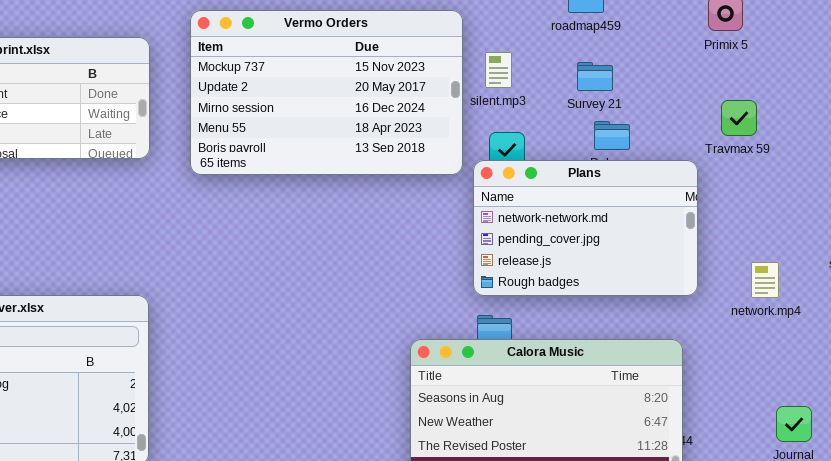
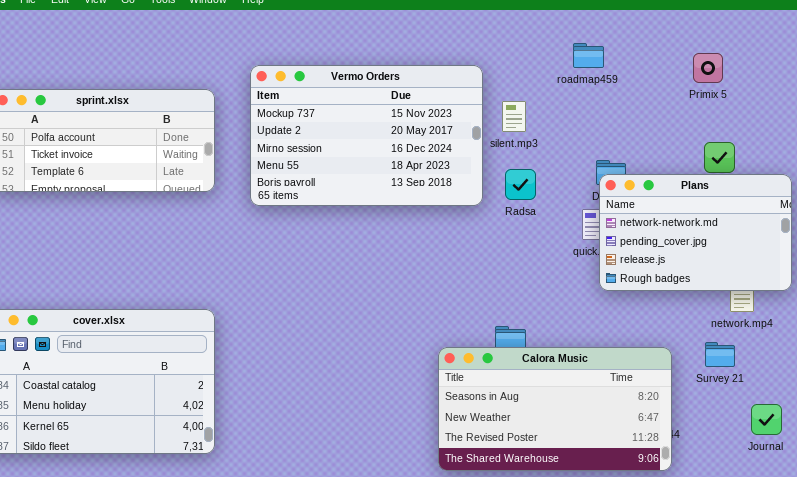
Survey 21: [577,62,613,91] -> [705,342,735,367], moved
Plans: [473,160,698,296] -> [599,174,792,291], moved

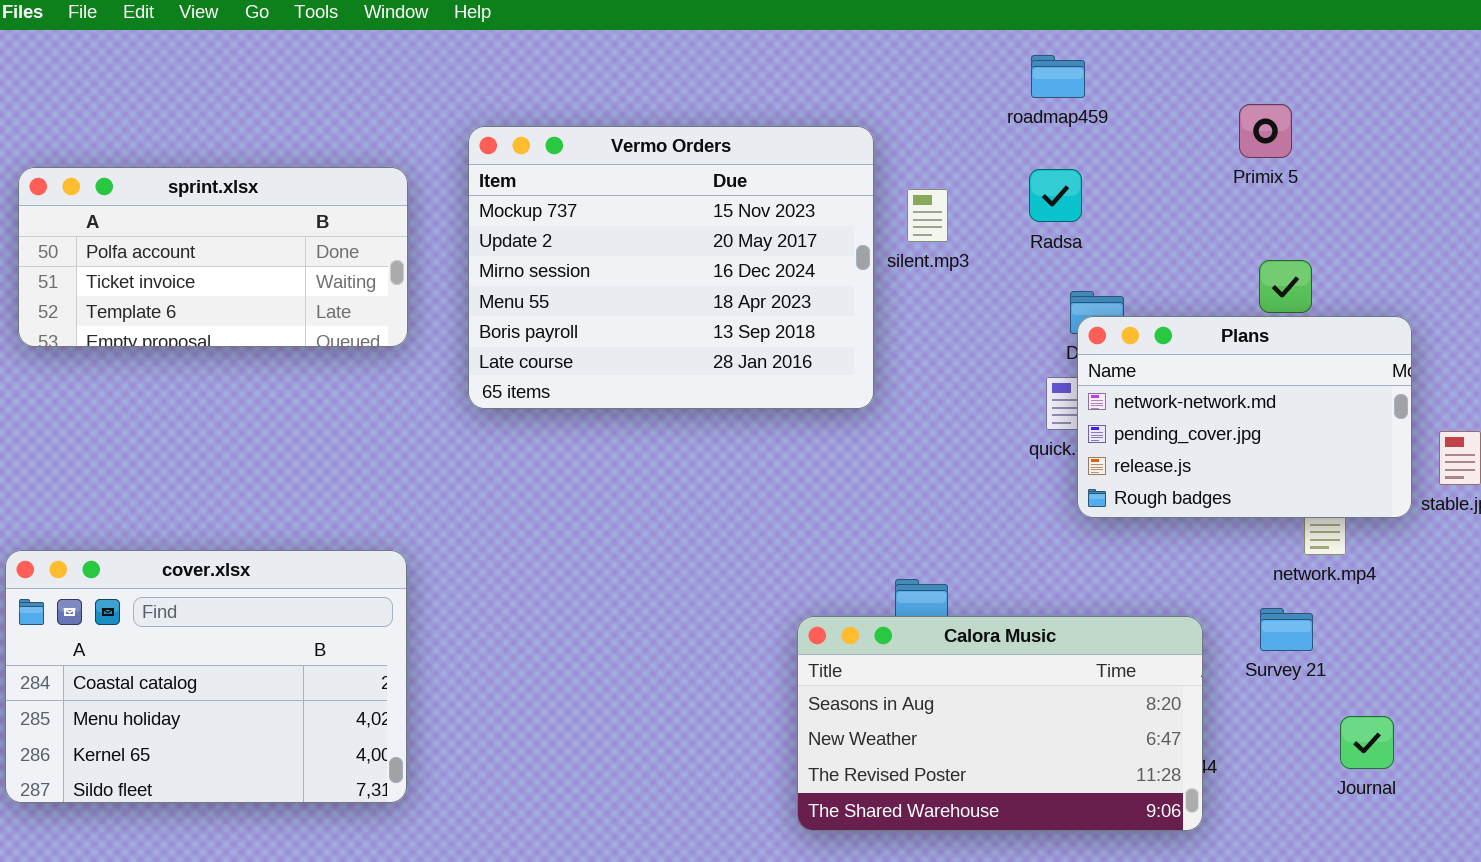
roadmap459: [573,43,604,68] -> [1031,55,1085,98], moved
Vermo Orders: [250,65,483,206] -> [468,126,874,409], resized
Radsa: [505,169,536,200] -> [1029,169,1082,222], moved

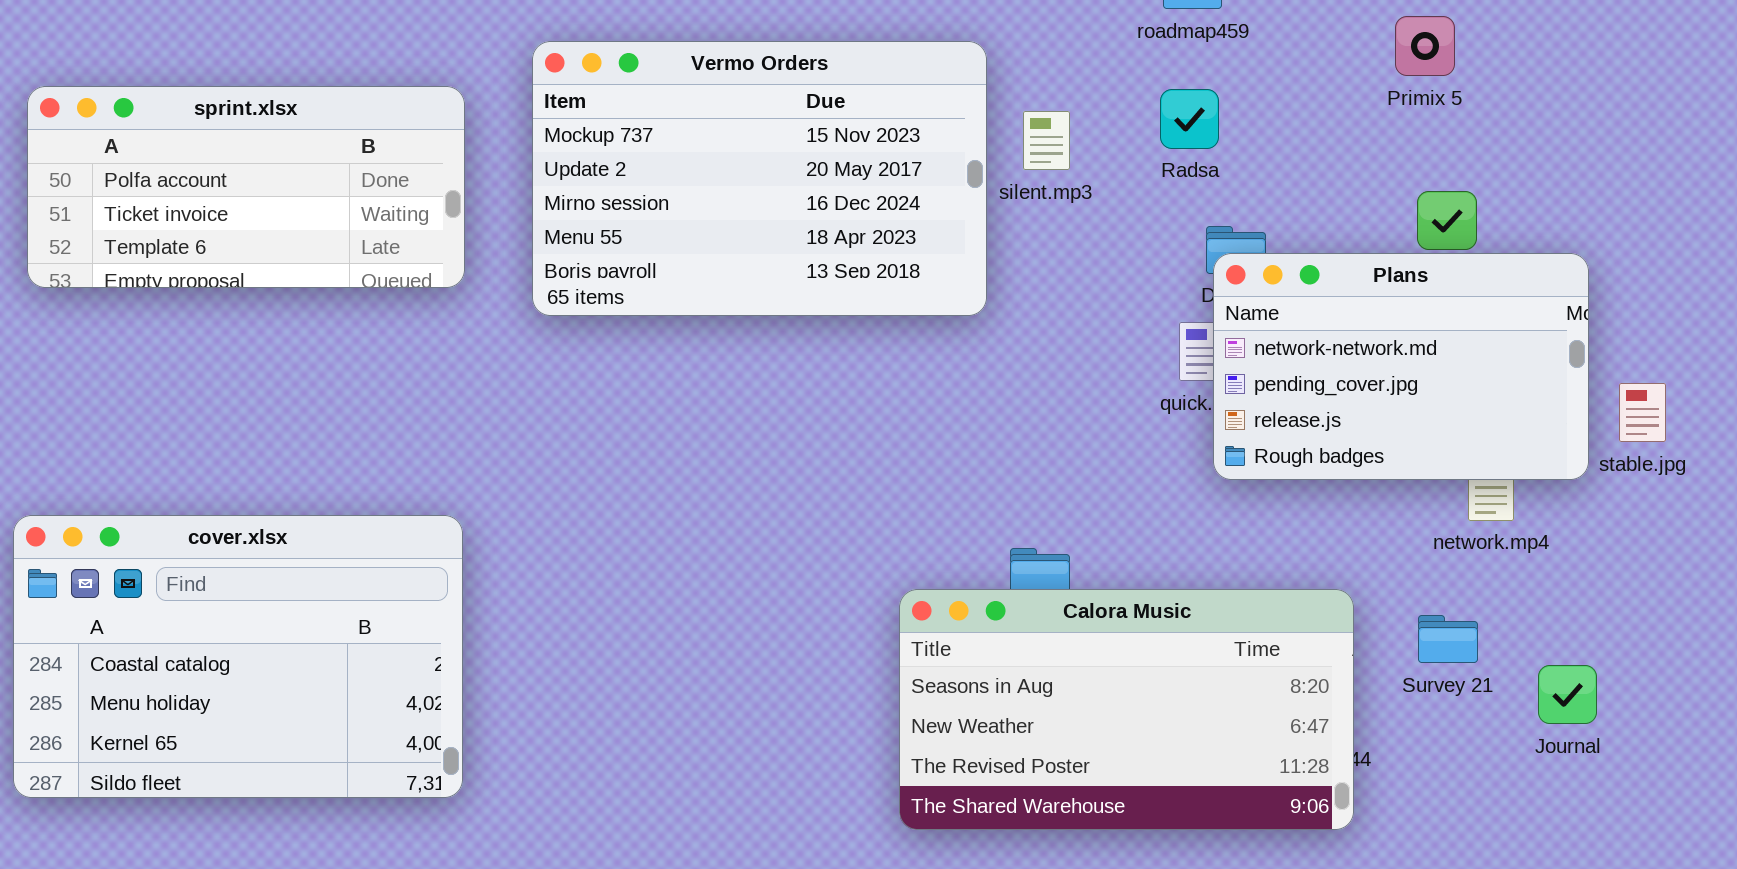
Vermo Orders: [468,126,874,409] -> [532,41,987,316], resized
Survey 21: [1260,608,1313,651] -> [1418,615,1478,663], moved
Journal: [1340,716,1394,769] -> [1538,665,1597,724], moved

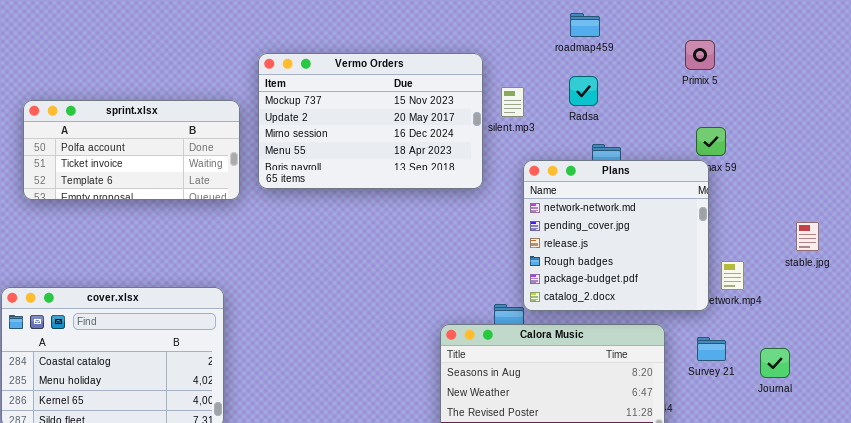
sprint.xlsx: [27,86,465,288] -> [23,100,240,200], moved
Plans: [1213,253,1589,480] -> [523,160,709,311], moved, resized
Journal: [1538,665,1597,724] -> [760,348,790,378], moved

